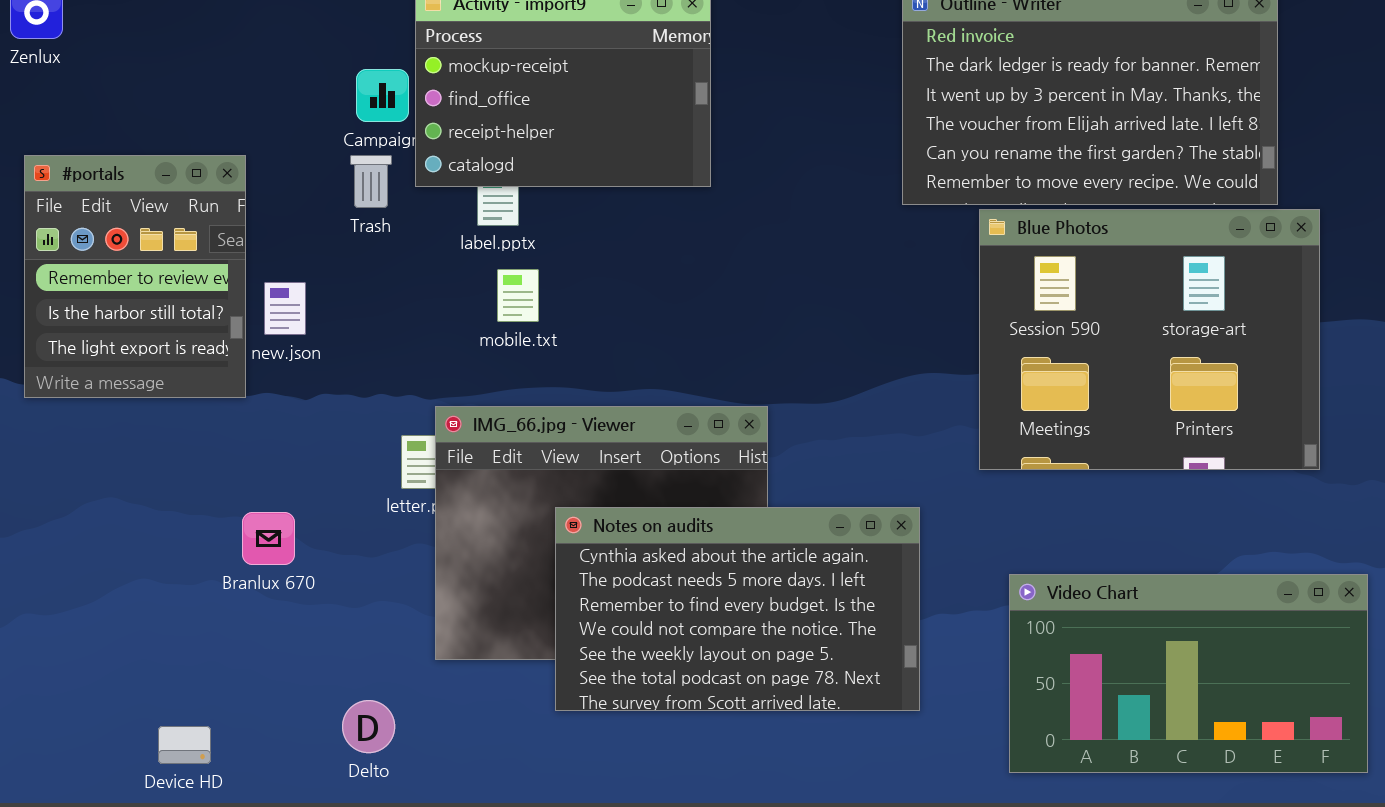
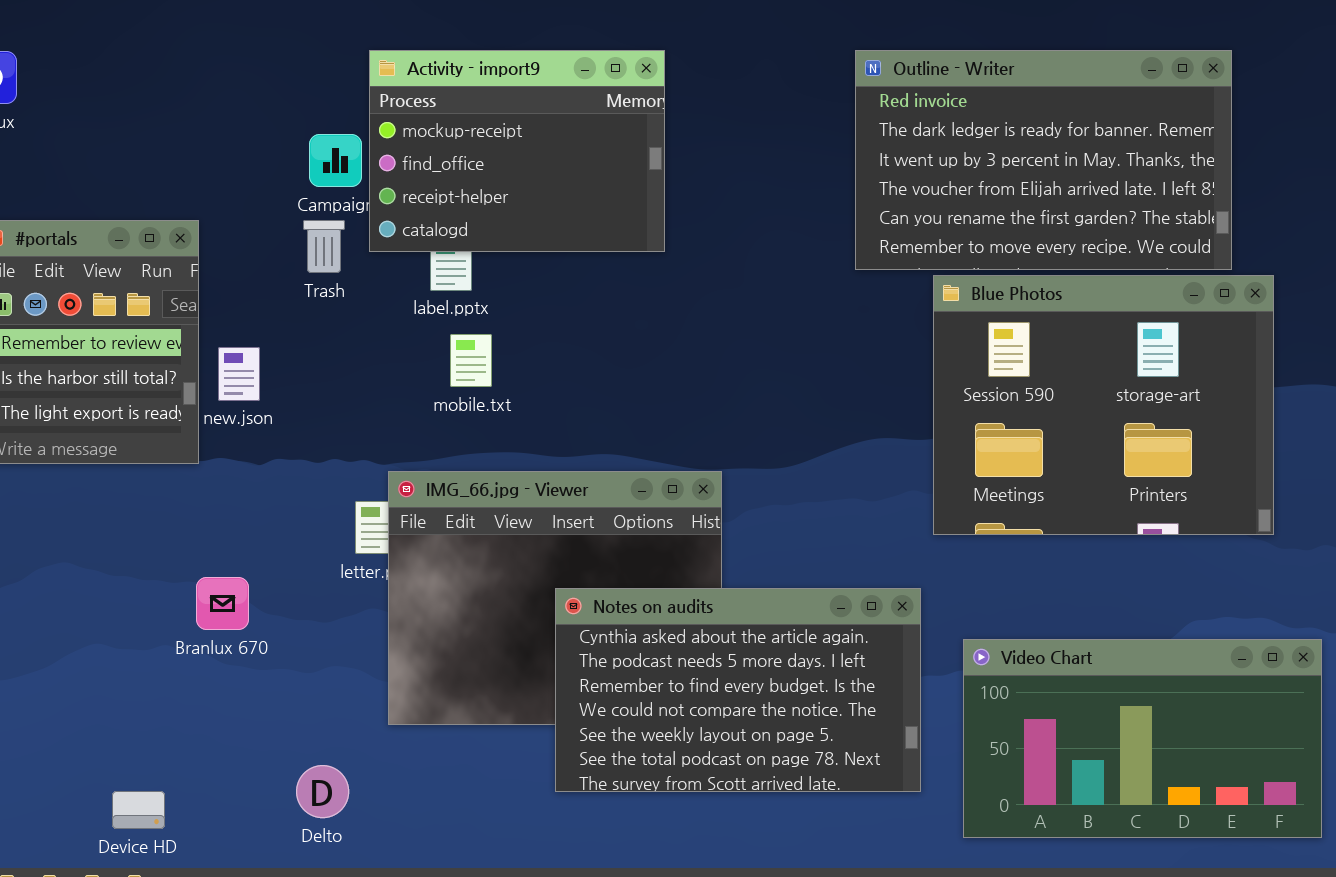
Notes on audits: [555,507,920,711] -> [555,588,921,792], moved

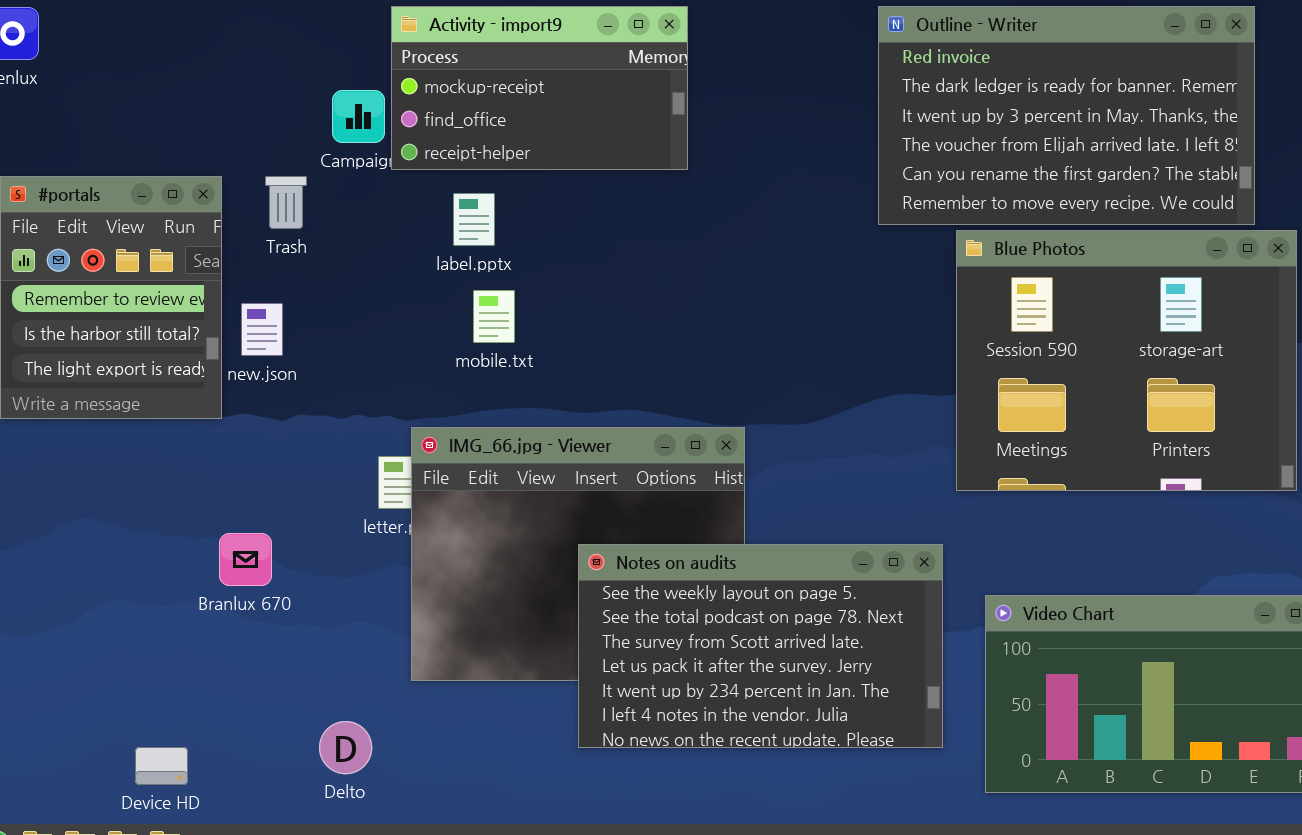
Activity - import9: [369,50,665,252] -> [391,6,688,170], resized
Trash: [303,220,345,273] -> [265,176,307,229], moved
Notes on audits: [555,588,921,792] -> [578,544,943,748], scrolled down 4 rows

